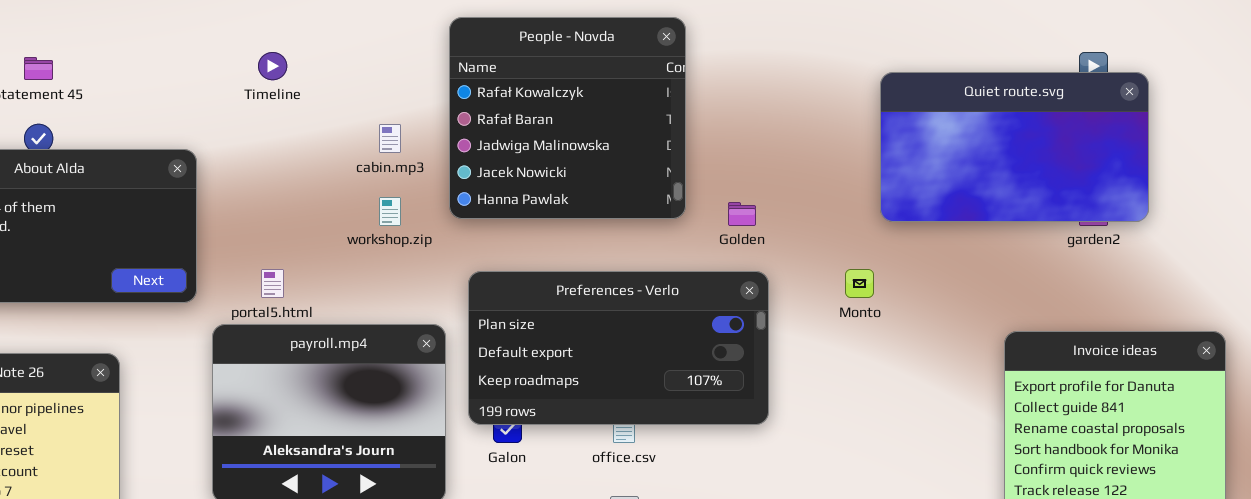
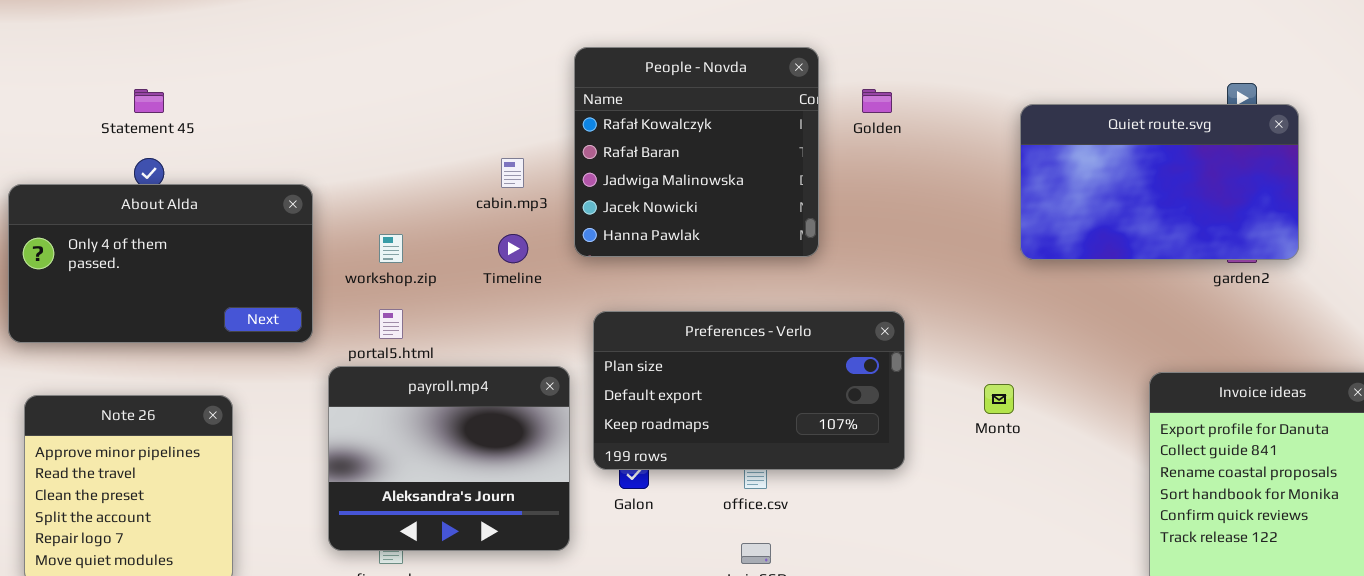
Timeline: [258,52,287,80] -> [498,234,528,263], moved
workshop.zip: [379,197,401,226] -> [379,234,403,263], moved
Golden: [728,202,756,226] -> [862,89,892,113], moved
Monto: [845,269,874,298] -> [984,384,1014,414], moved

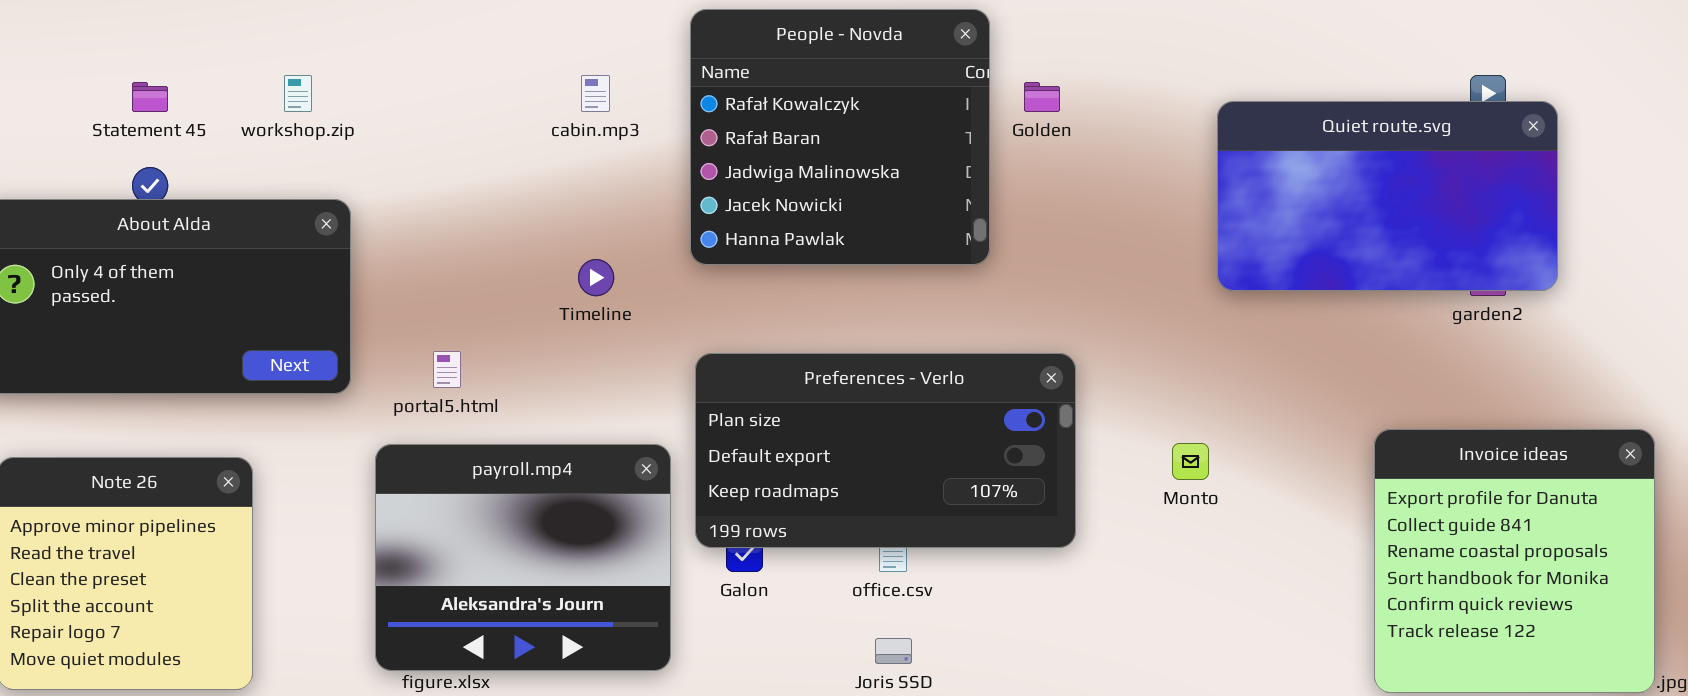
People - Novda: [574,47,819,257] -> [690,9,990,265], moved
cabin.mp3: [501,158,524,188] -> [581,75,610,112], moved
workshop.zip: [379,234,403,263] -> [284,75,312,112], moved
payroll.mp4: [328,366,570,551] -> [375,444,671,671], moved

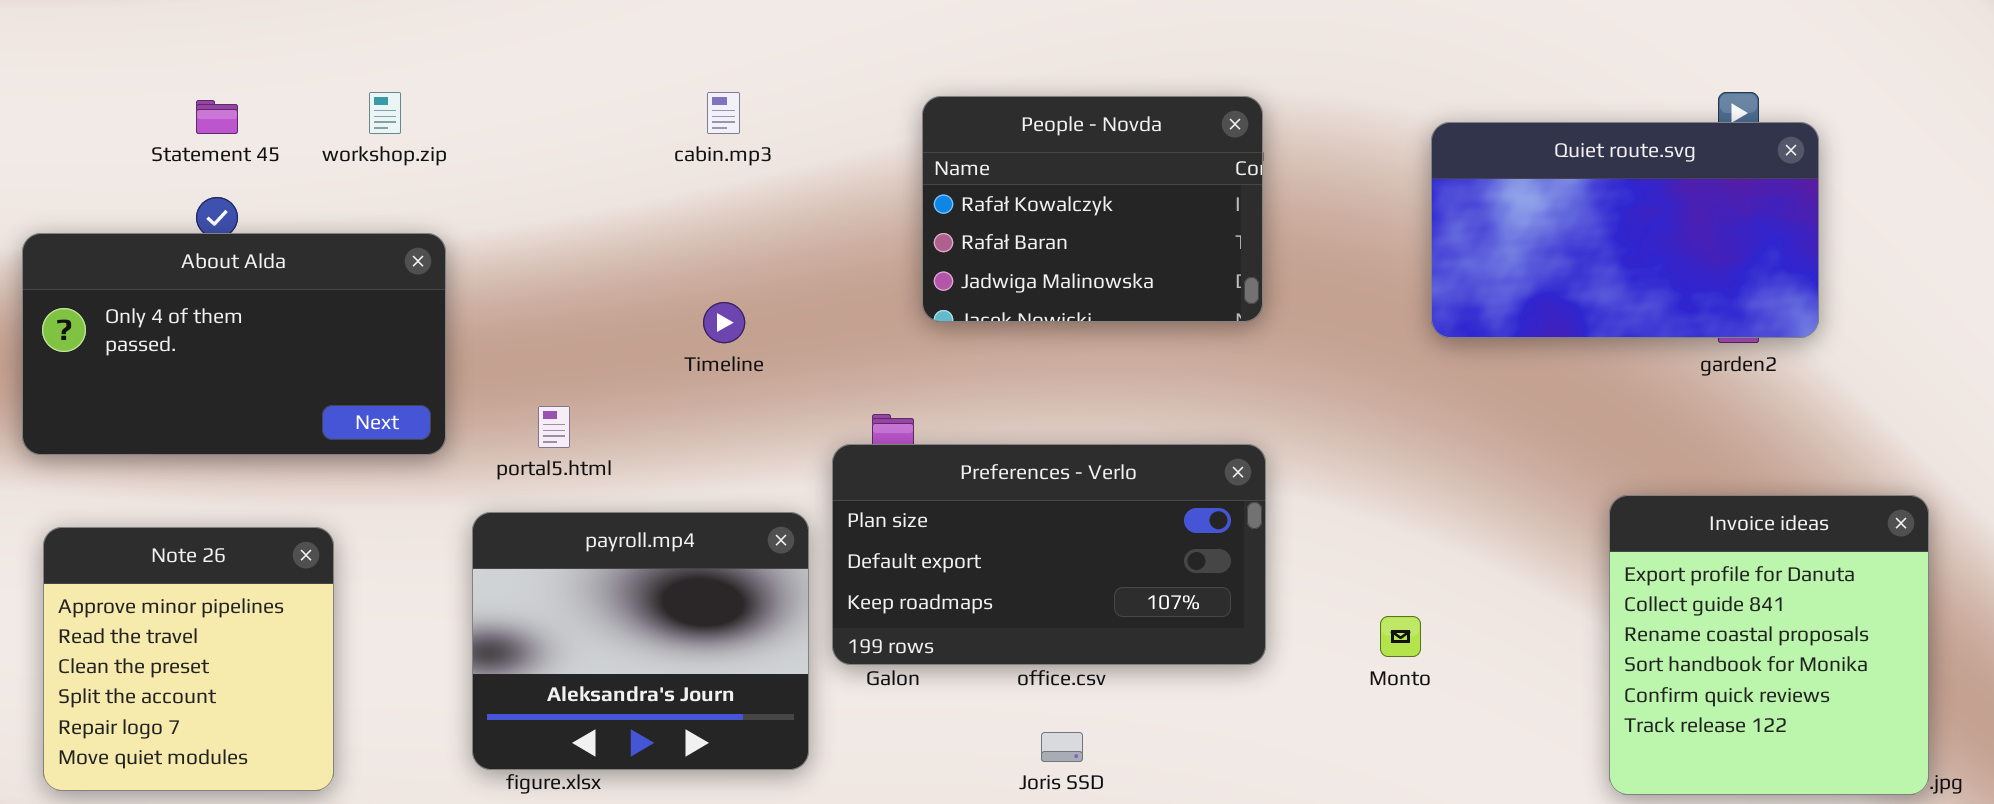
People - Novda: [690,9,990,265] -> [922,96,1263,322], moved, resized
Preferences - Verlo: [695,353,1076,548] -> [832,444,1266,665], moved
Monto: [1172,443,1209,480] -> [1380,616,1421,657], moved

